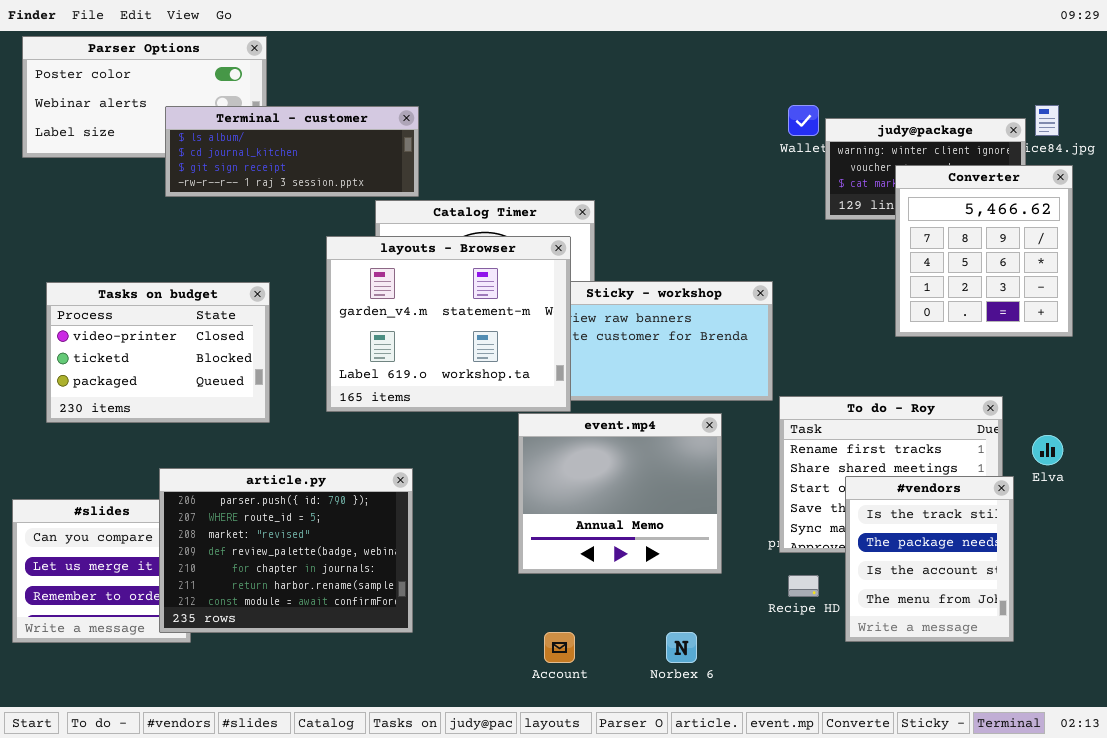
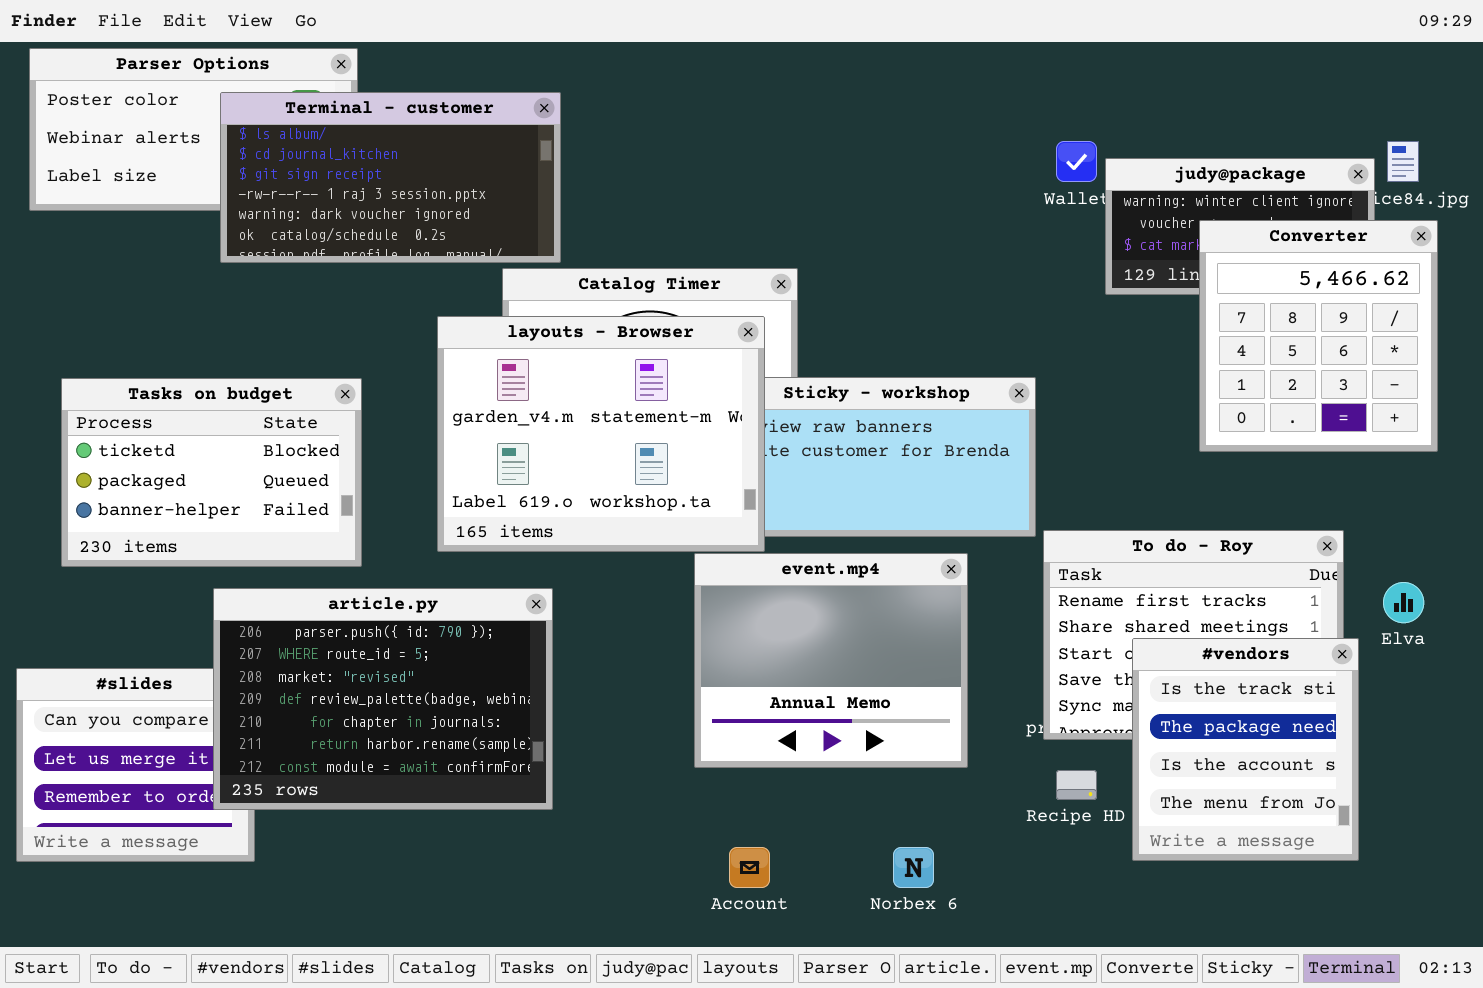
Terminal - customer: [165,106,419,197] -> [220,92,561,263], resized
Tasks on budget: [46,282,270,423] -> [61,378,362,567], scrolled down 1 row
article.py: [159,468,413,633] -> [213,588,553,810], moved

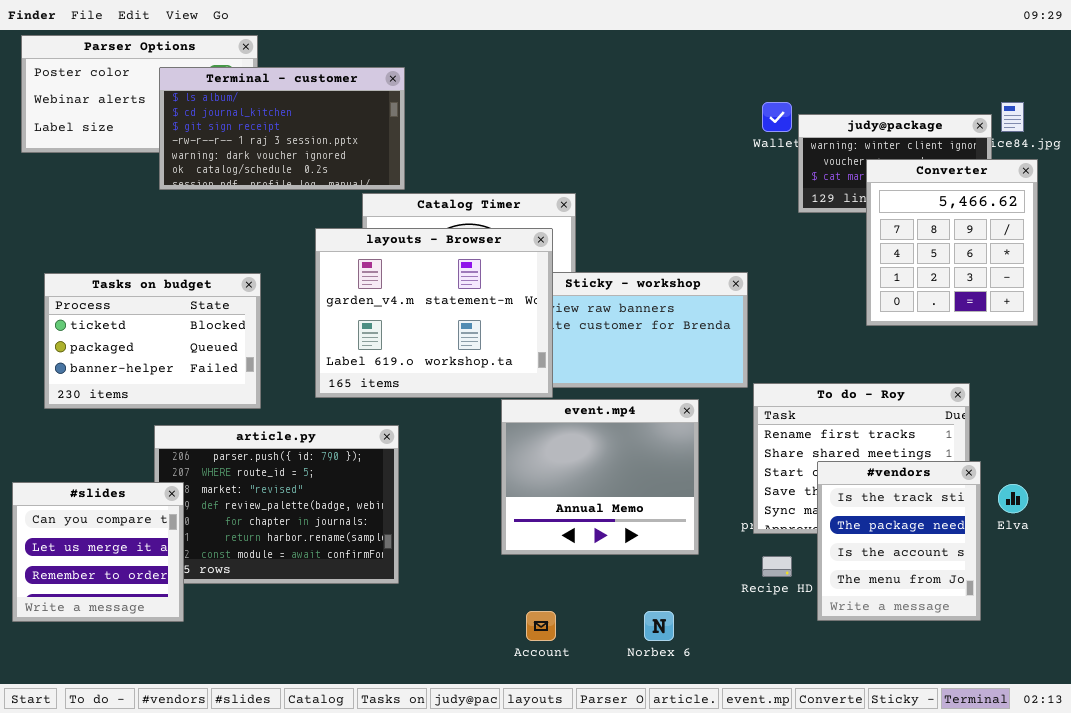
Elva: [1383,582,1424,623] -> [998,484,1028,513], moved
#slides: [16,668,255,862] -> [12,482,184,622], raised

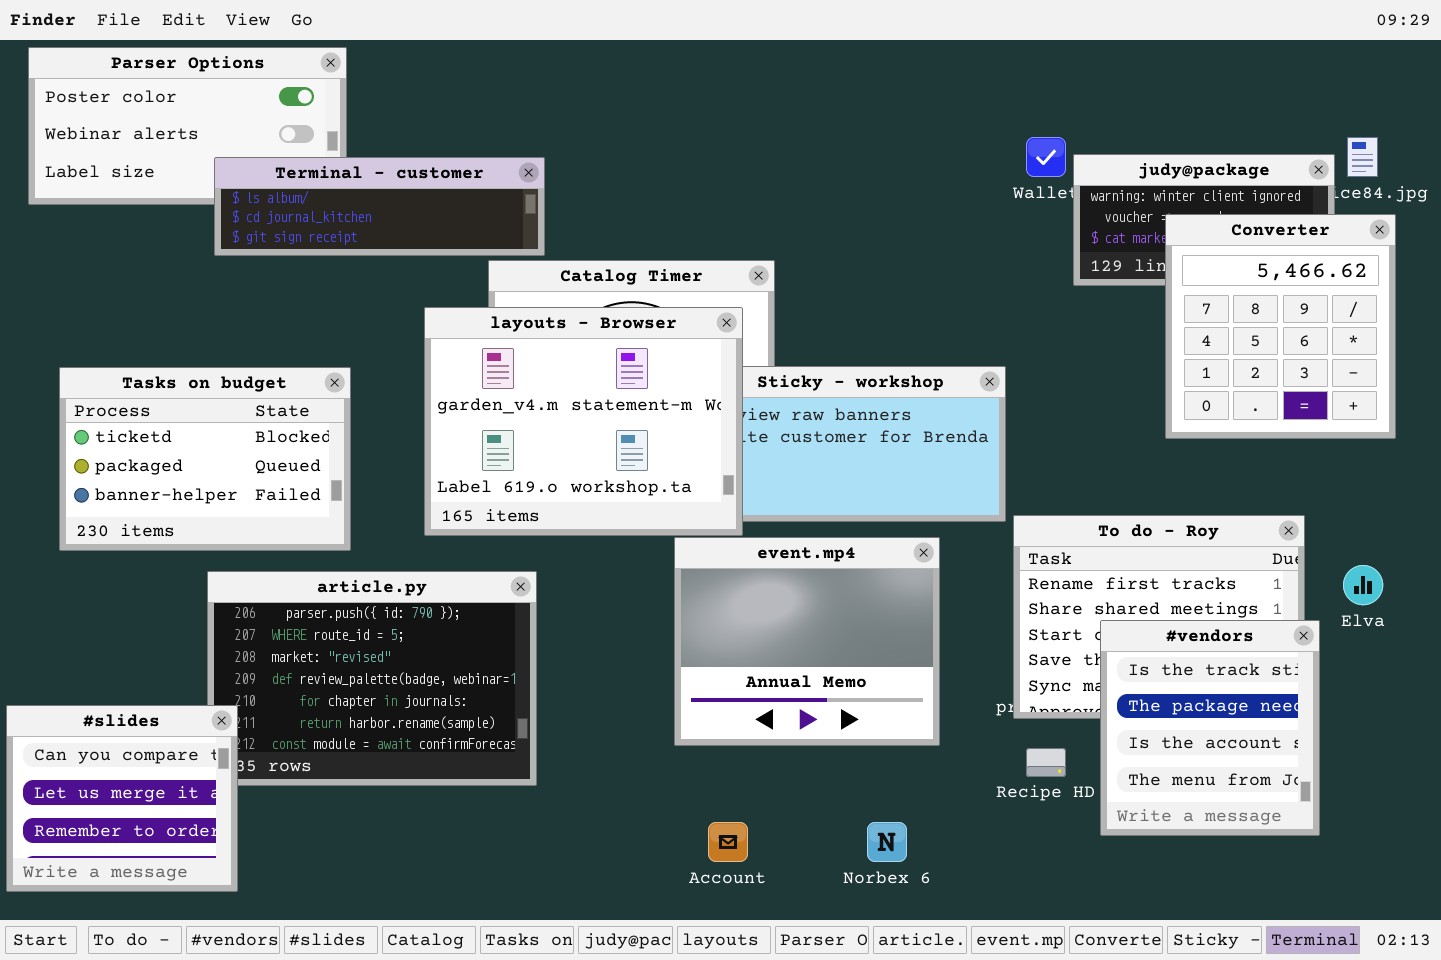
Terminal - customer: [159,67,405,190] -> [214,157,545,256], resized
#slides: [12,482,184,622] -> [6,705,238,892], moved
Elva: [998,484,1028,513] -> [1343,565,1383,605], moved

